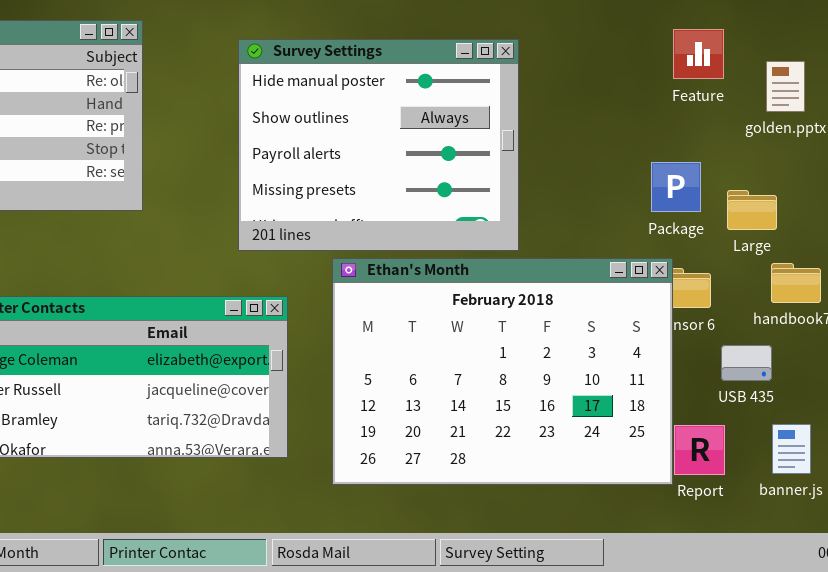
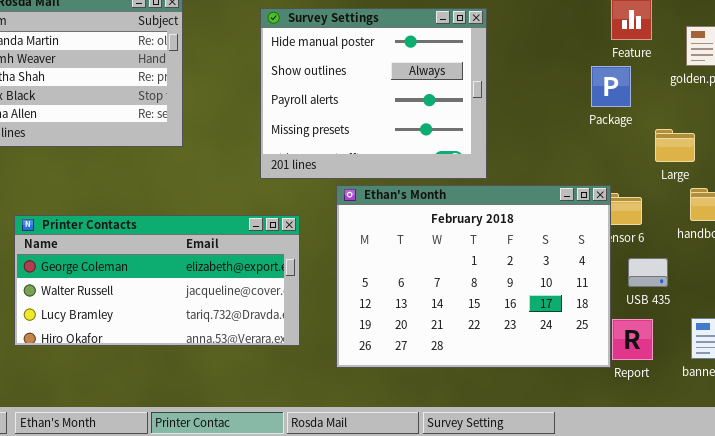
Package: [651,162,701,212] -> [591,66,631,107], moved
USB 435: [721,345,772,381] -> [628,258,668,287], moved

